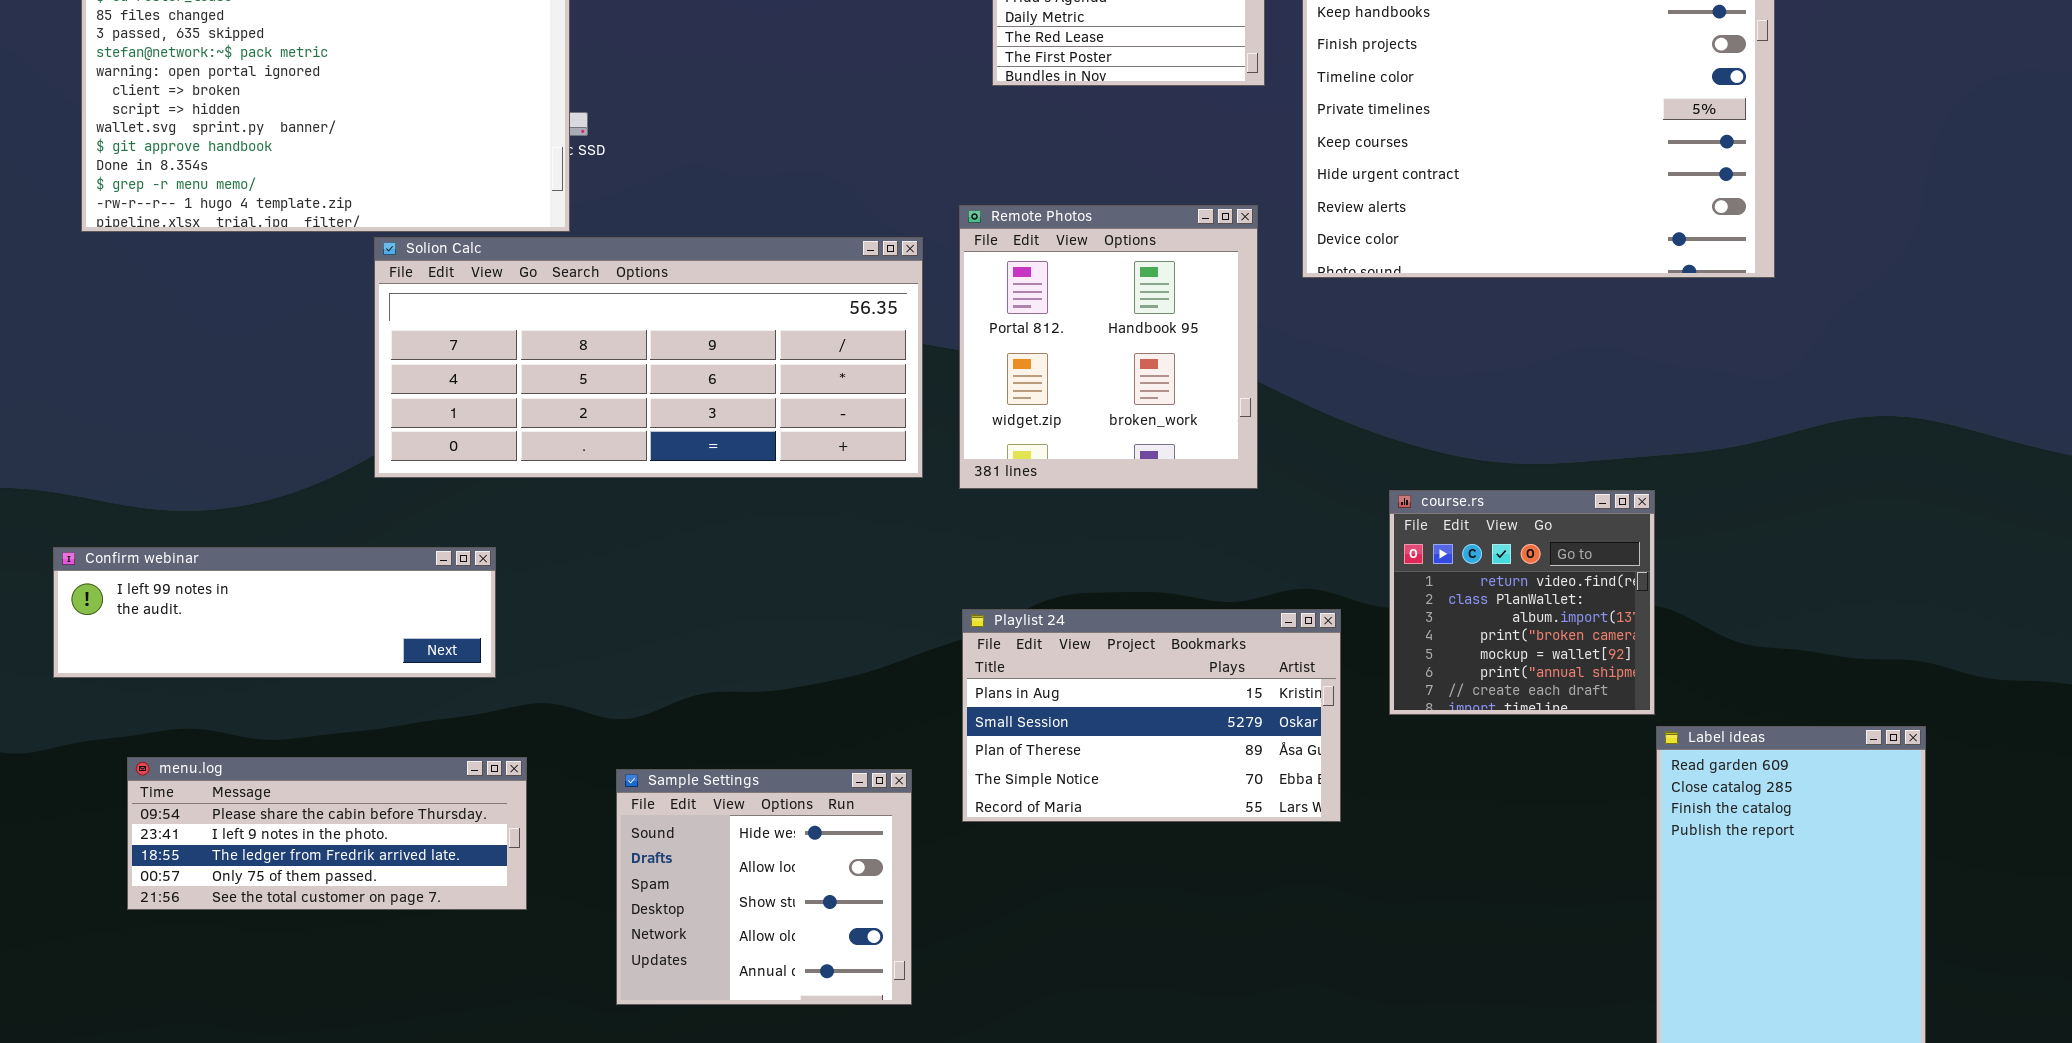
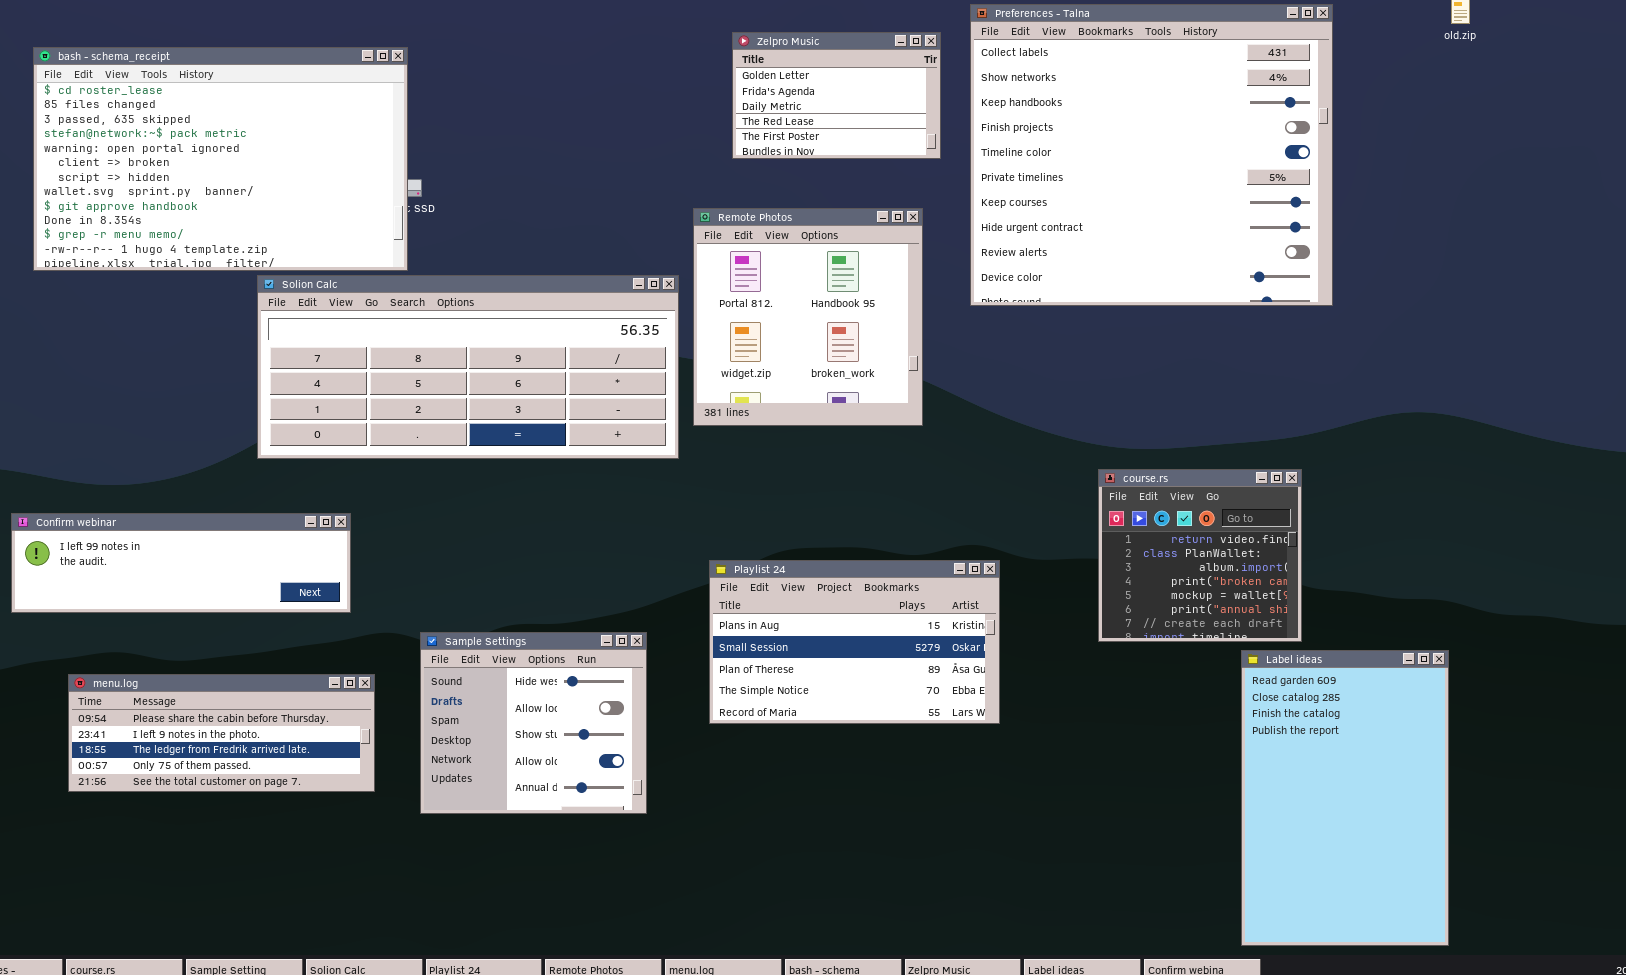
Remote Photos: [959,205,1258,489] -> [693,208,923,426], moved
course.rs: [1389,490,1655,715] -> [1098,469,1302,642], moved
Sample Settings: [616,769,912,1005] -> [420,632,647,814], moved

